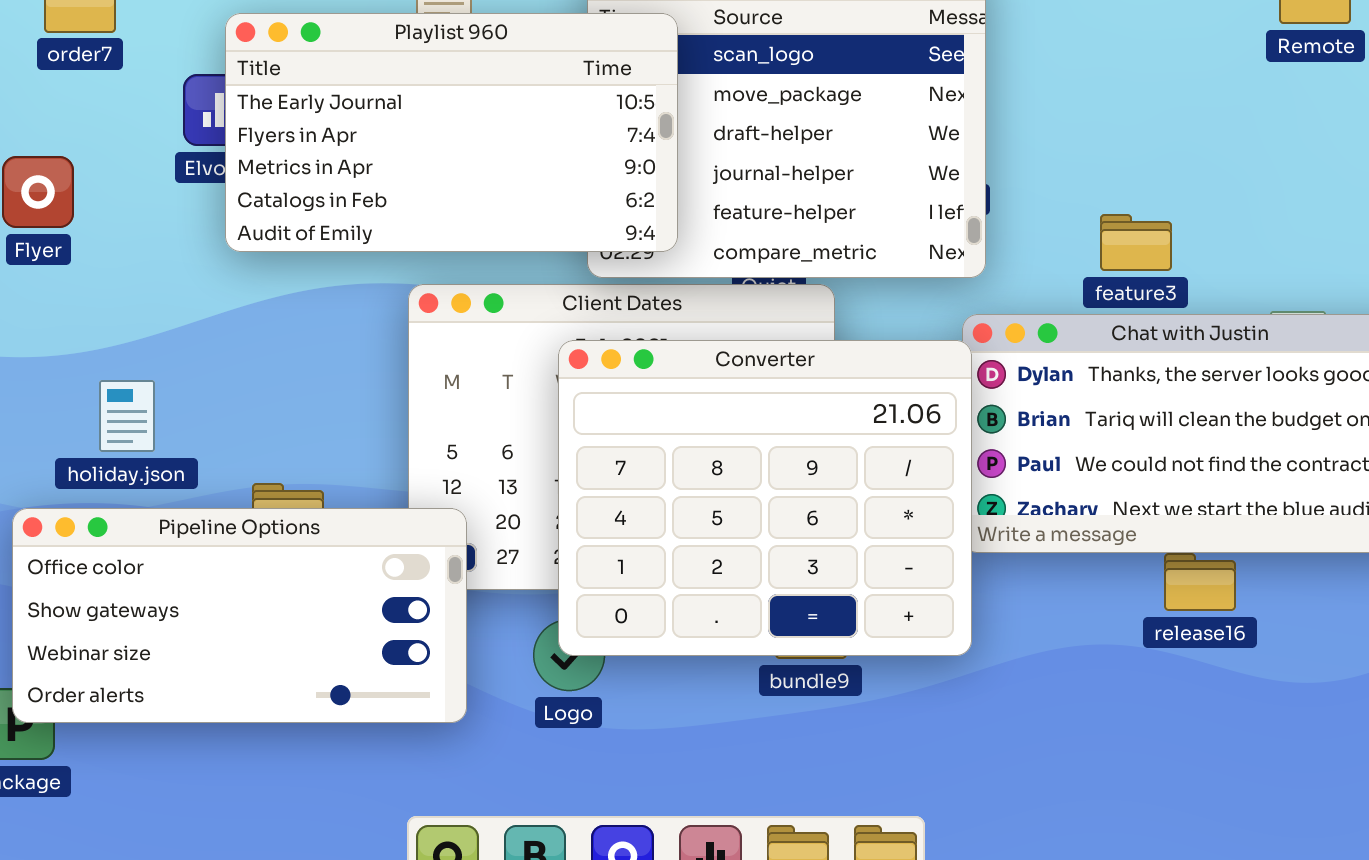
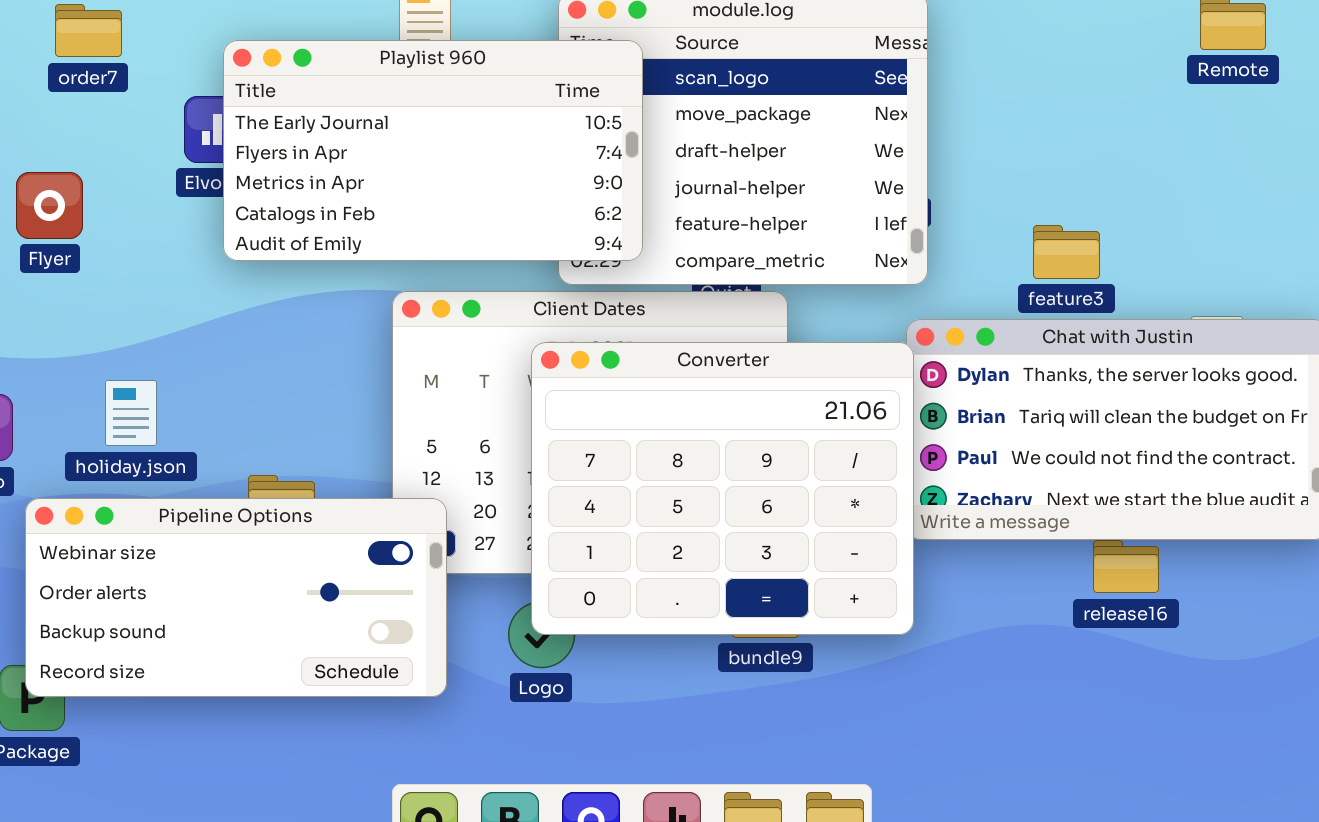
Pipeline Options: [12,508,467,723] -> [25,498,447,697], scrolled down 2 rows

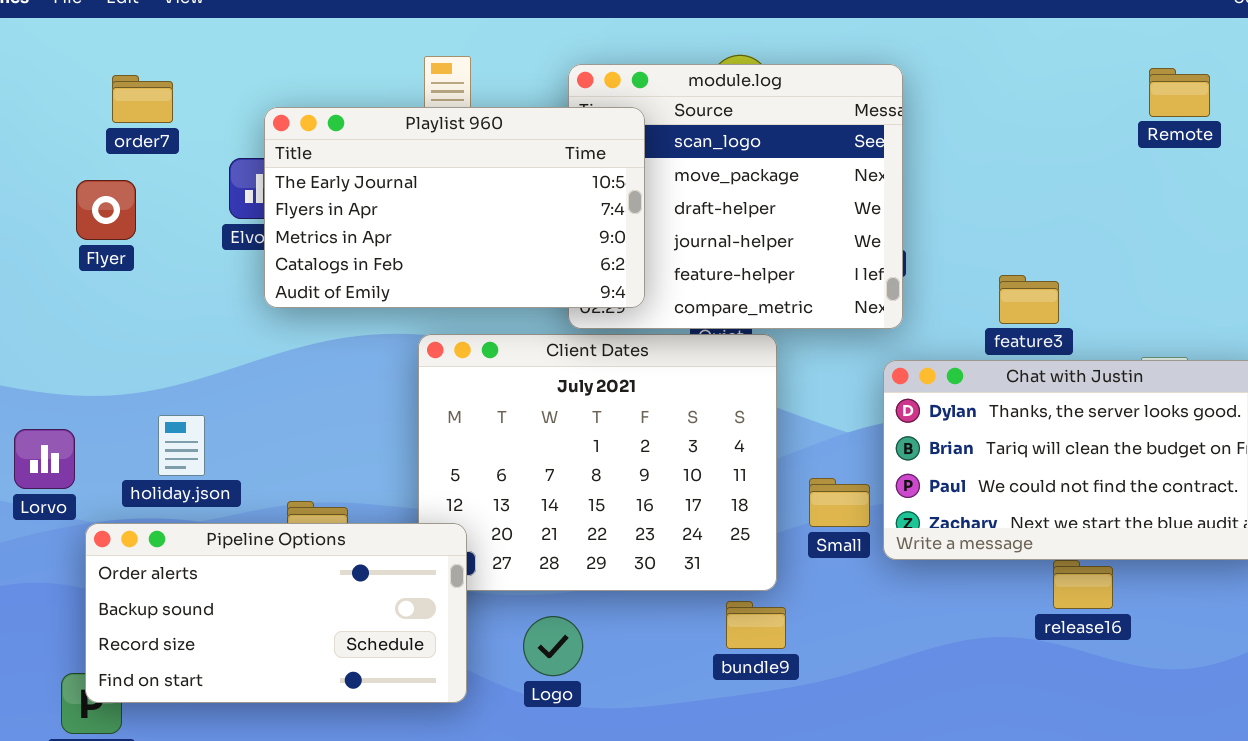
Flyer: [16,172,83,239] -> [76,180,136,240], moved
Converter: [531,342,914,635] -> none, closed
Pipeline Options: [25,498,447,697] -> [85,523,467,703], scrolled down 1 row

